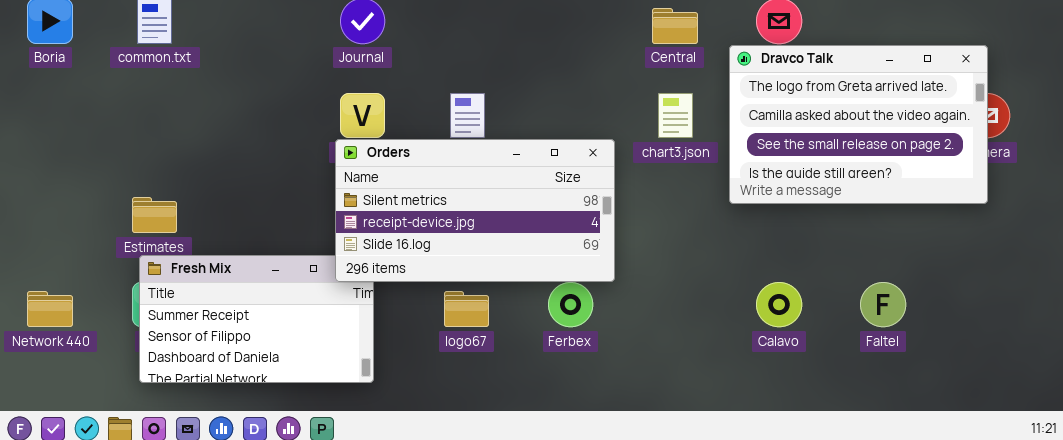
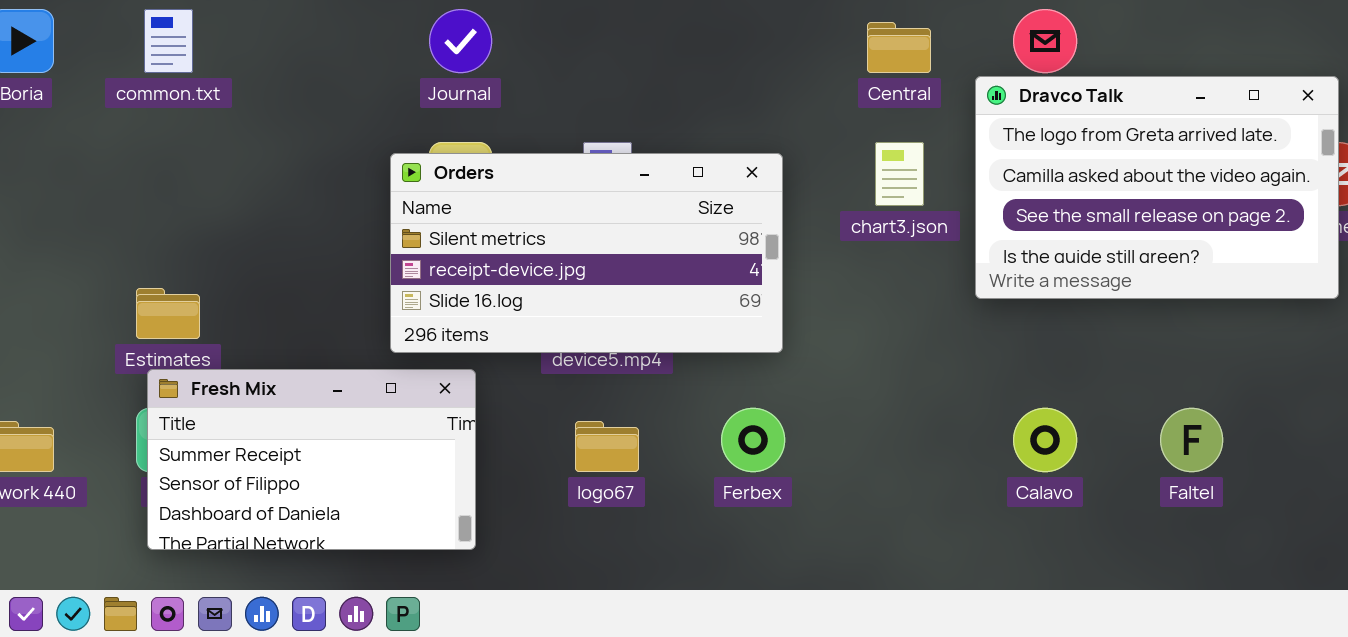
Orders: [335,139,615,282] -> [390,153,783,353], moved

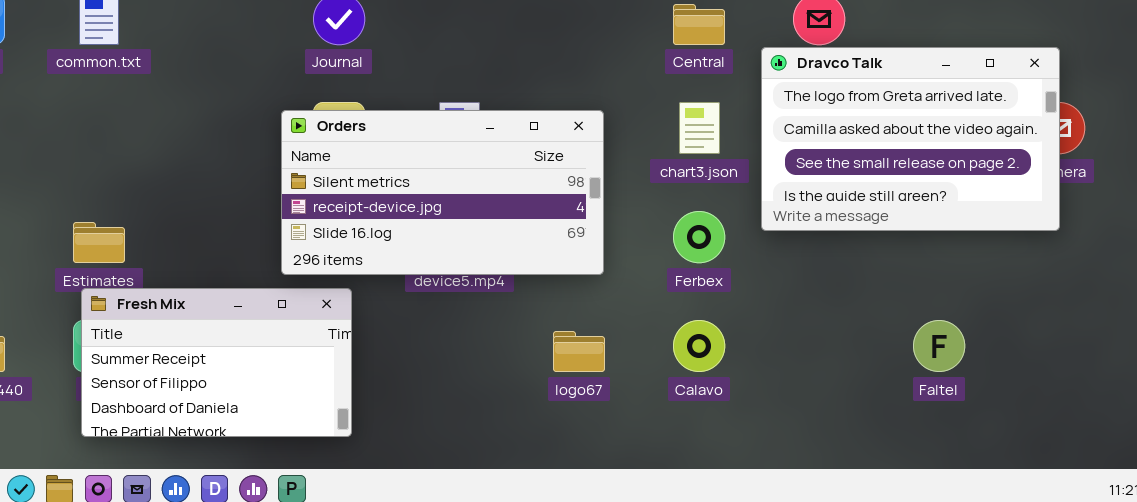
Ferbex: [721,408,785,472] -> [673,211,725,263], moved
Calavo: [1013,408,1077,472] -> [673,320,725,372], moved
logo67: [575,421,639,472] -> [553,331,605,372], moved

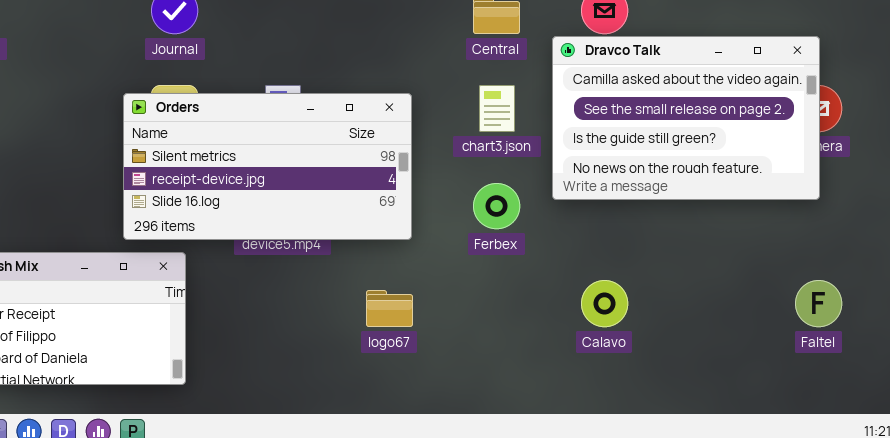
Dravco Talk: [761,47,1060,231] -> [552,36,820,200], scrolled down 1 row
Calavo: [673,320,725,372] -> [581,280,628,327], moved
Faltel: [913,320,965,372] -> [795,280,842,327], moved

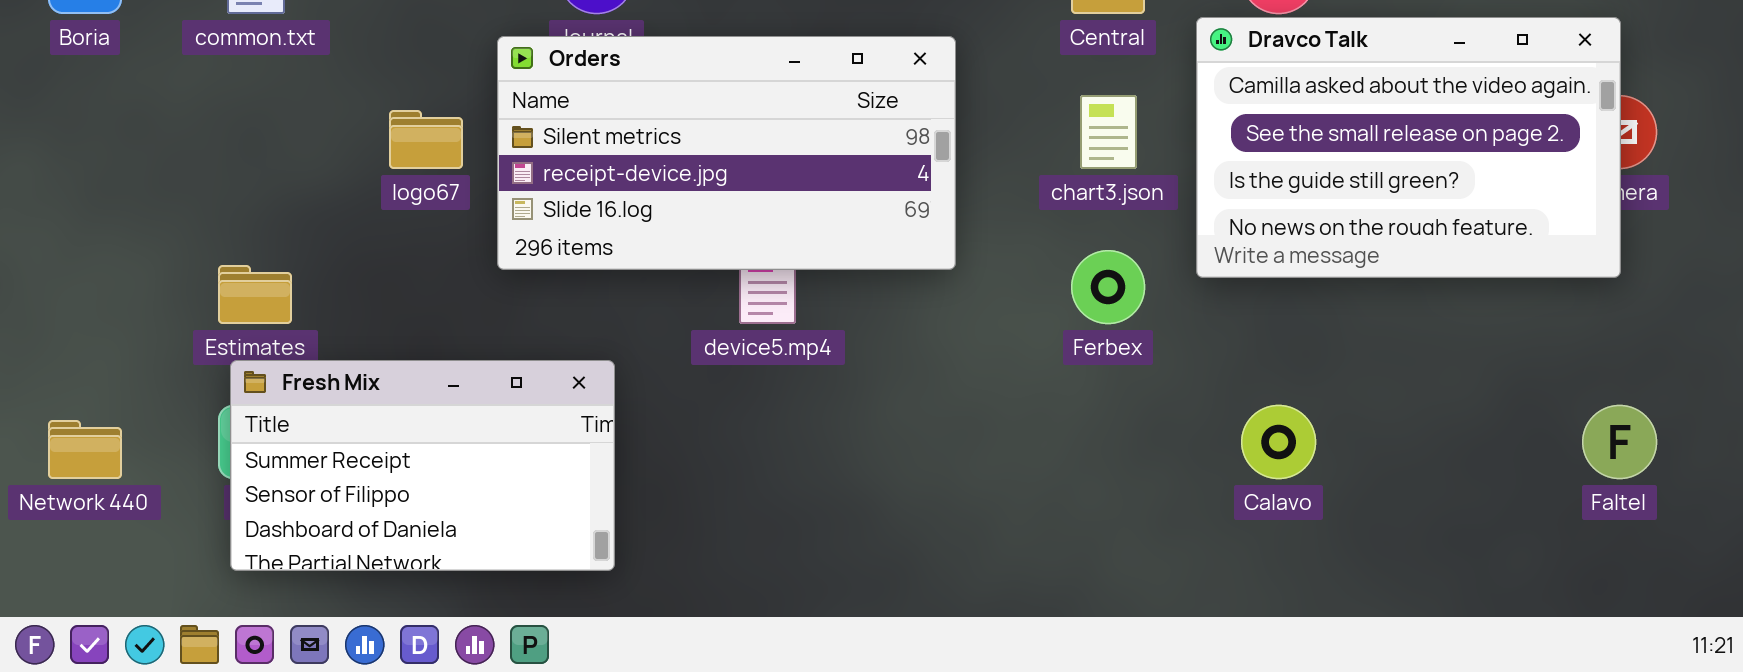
Orders: [123,93,412,240] -> [497,36,956,270], moved
logo67: [366,290,413,327] -> [389,110,463,169], moved

